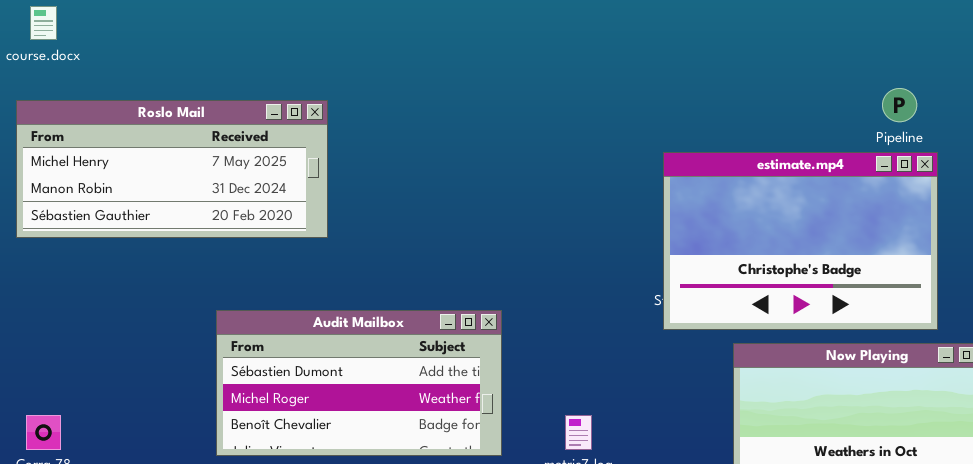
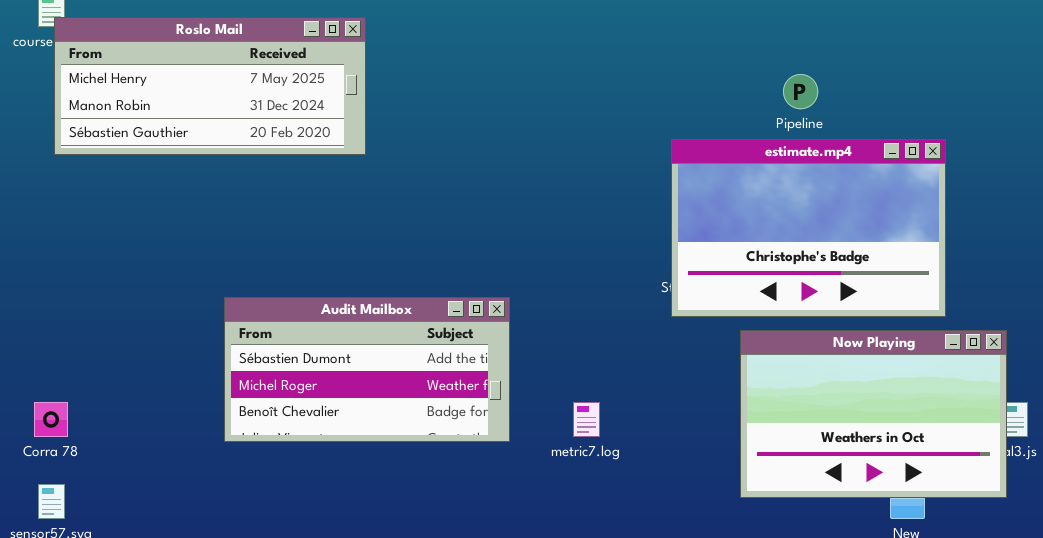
Pipeline: [882,88,917,122] -> [783,74,818,109], moved
Roslo Mail: [16,100,328,238] -> [54,17,366,155], moved

